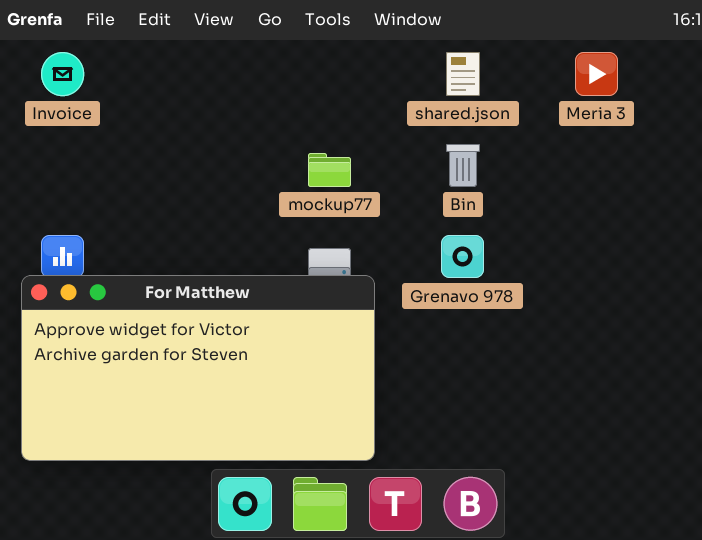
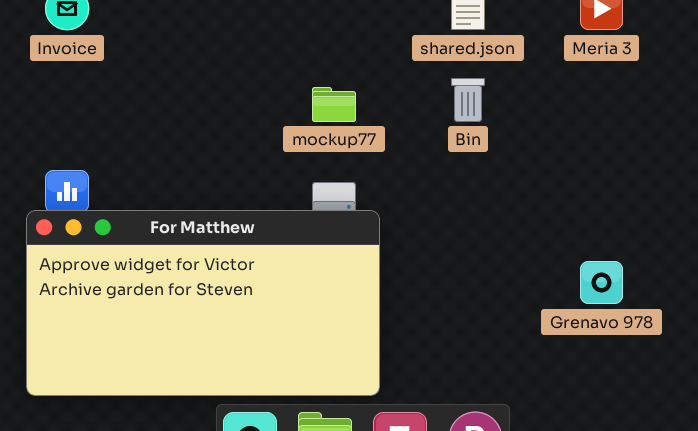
Grenavo 978: [441,235,484,278] -> [580,261,623,304], moved

